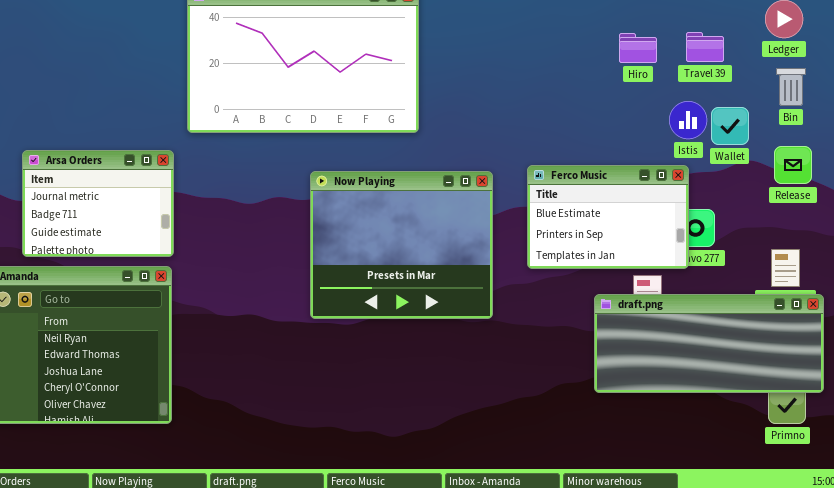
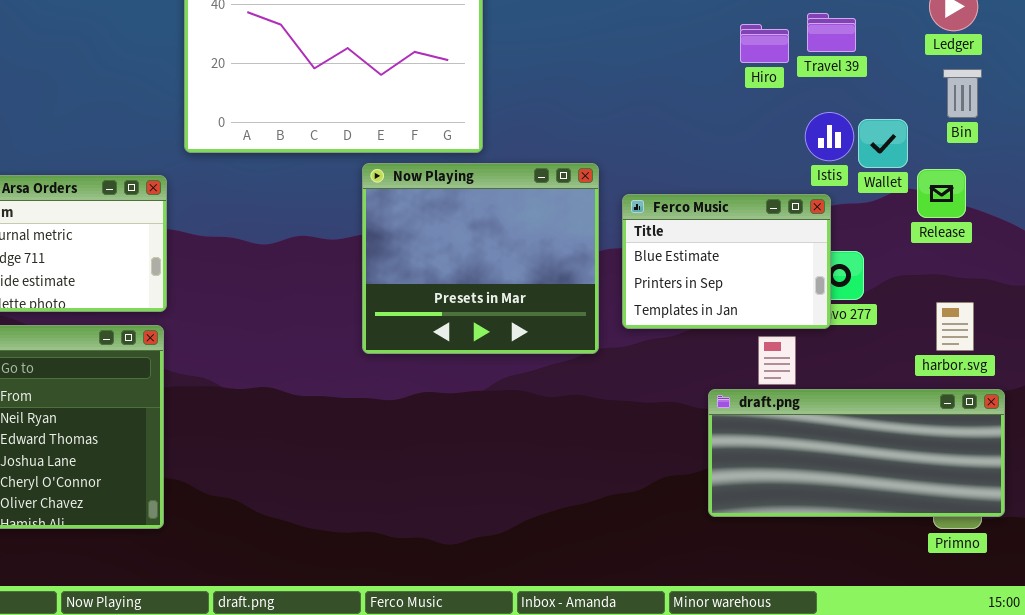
Travel 39: [686,32,724,62] -> [807,13,856,52], moved
Release: [774,146,812,184] -> [917,169,966,218], moved
Now Playing: [310,171,493,319] -> [362,163,599,354], moved
draft.png: [594,294,824,393] -> [708,389,1005,517], moved

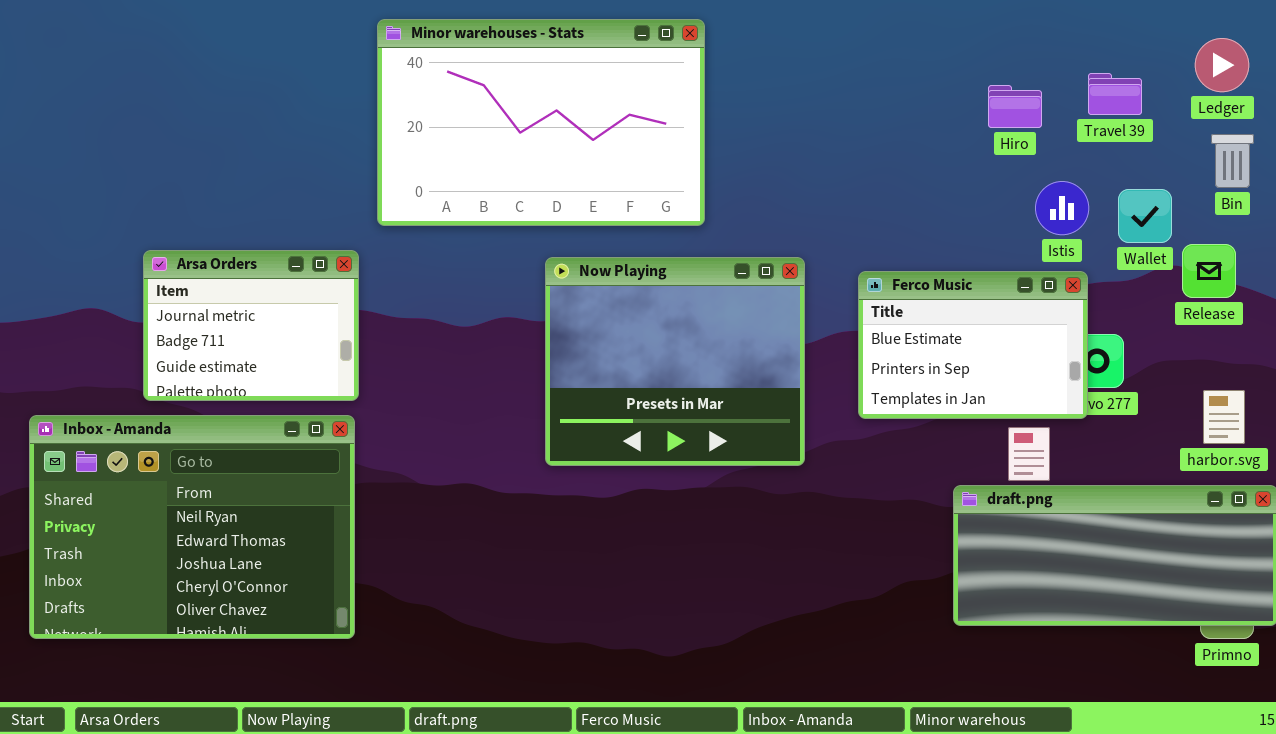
Travel 39: [807,13,856,52] -> [1088,73,1142,115], moved
Istis: [805,112,854,161] -> [1035,181,1089,235], moved
Now Playing: [362,163,599,354] -> [545,257,805,466], moved

